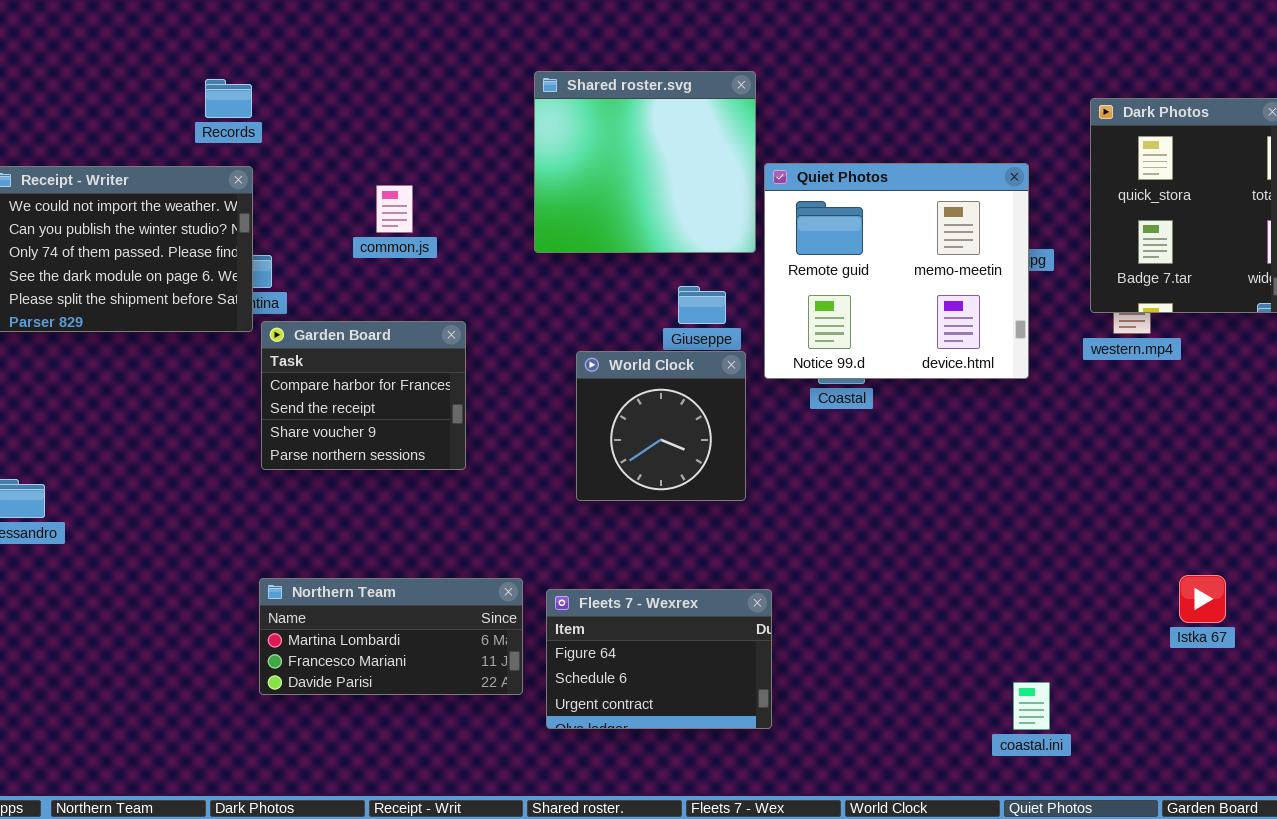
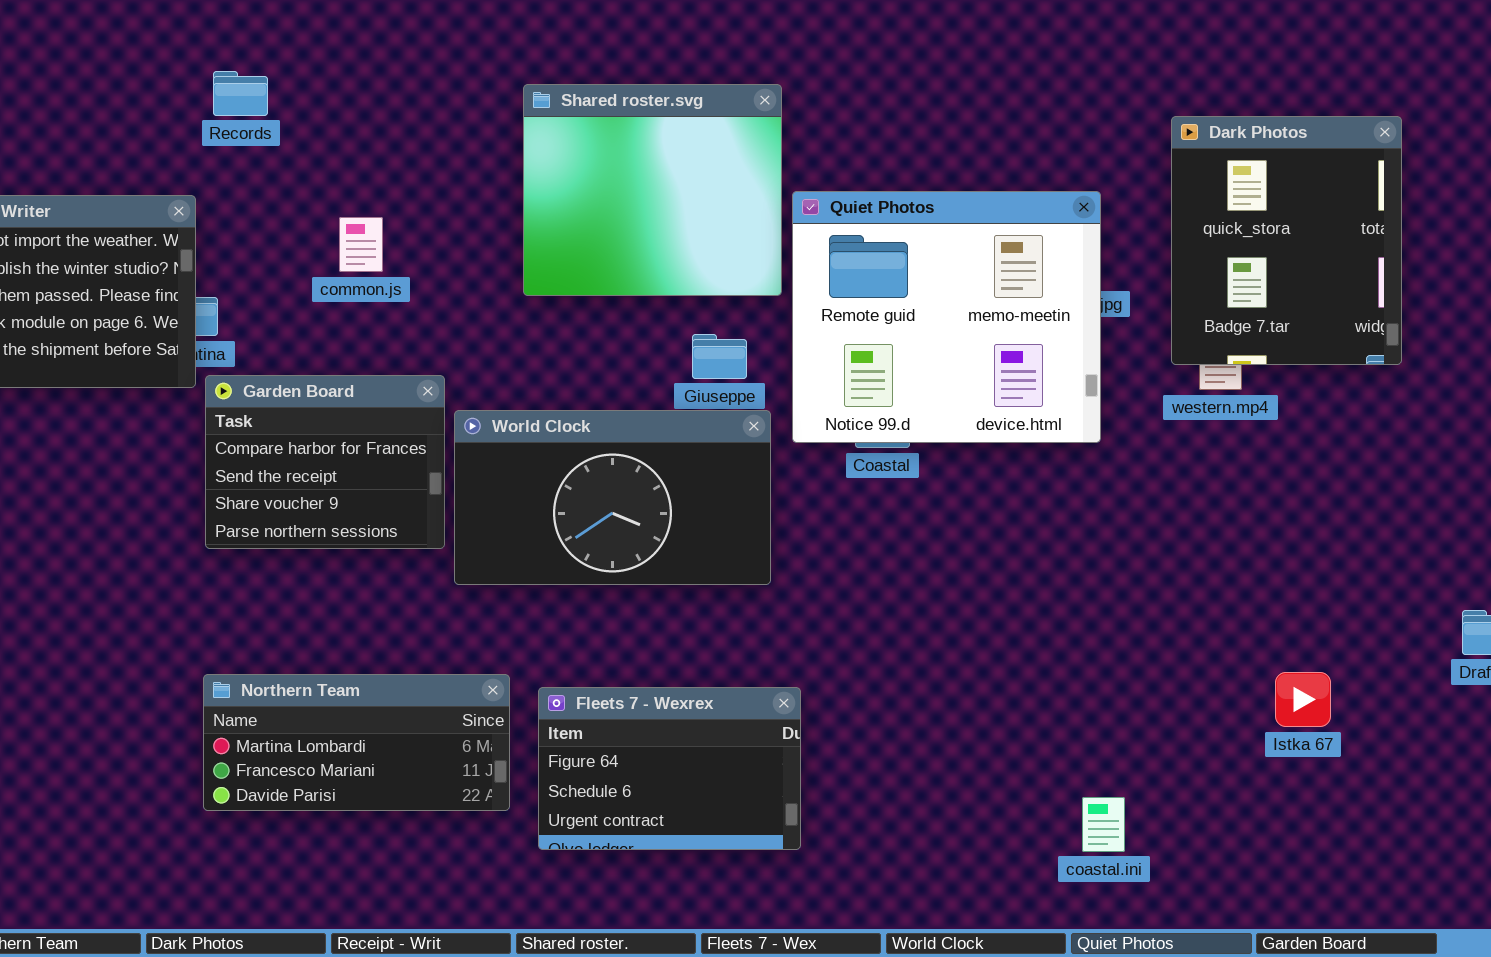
Records: [205,79,252,118] -> [213,71,268,116], moved
World Clock: [576,351,746,501] -> [454,410,771,585], resized

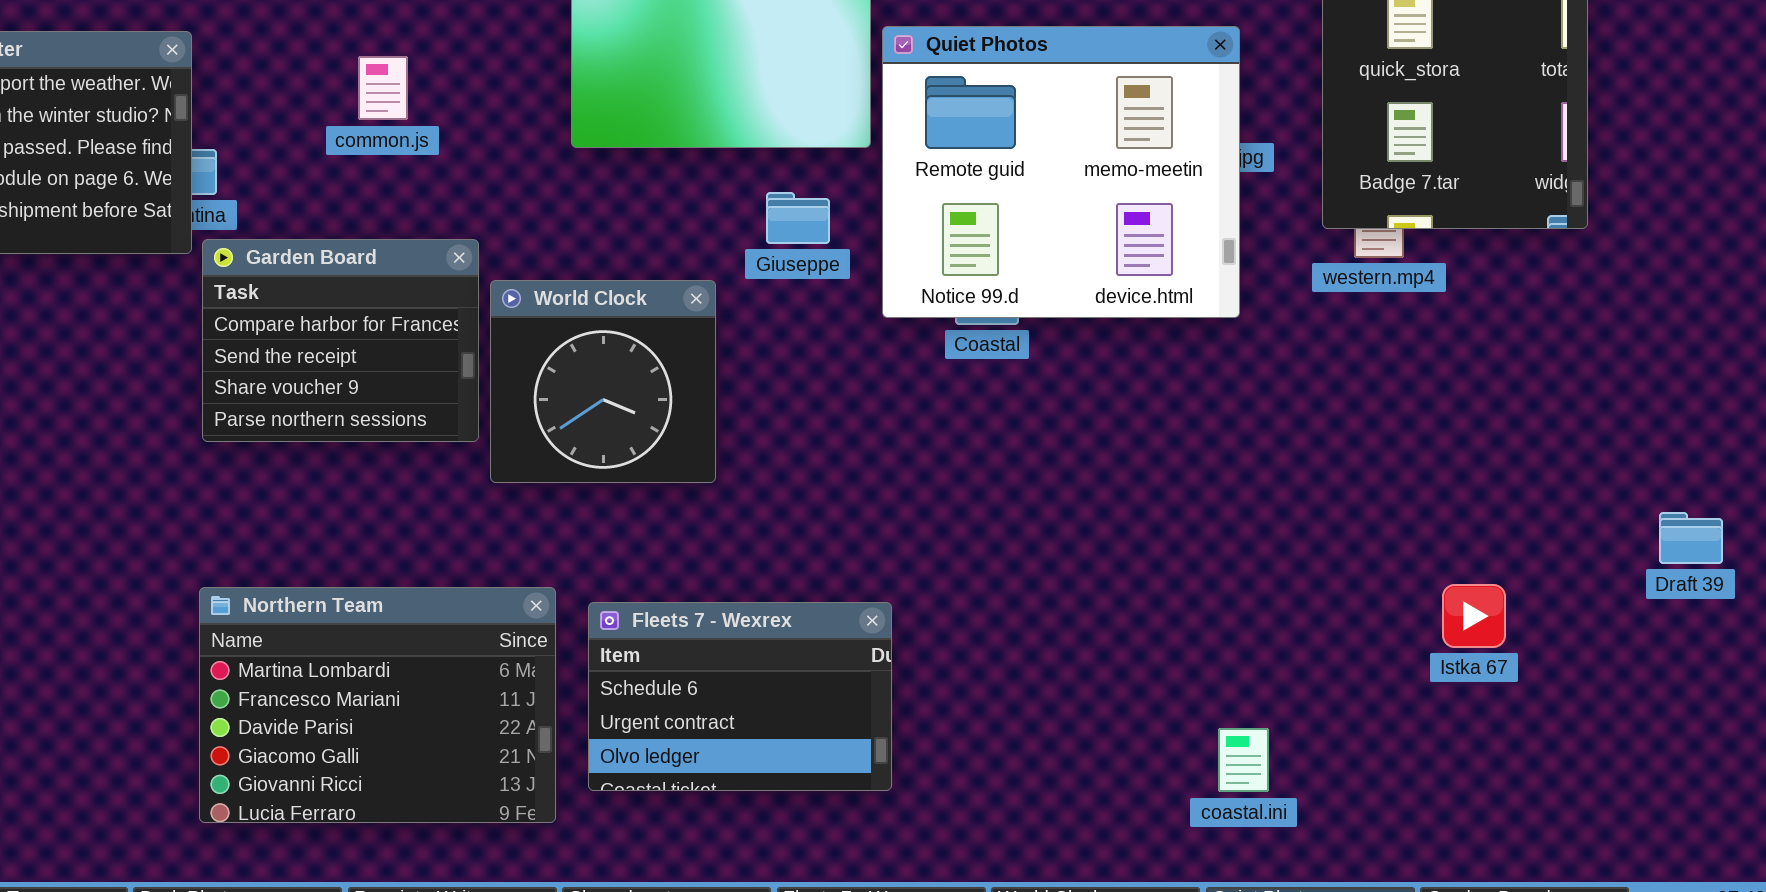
World Clock: [454,410,771,585] -> [490,280,716,483], resized
Northern Team: [203,674,510,811] -> [199,587,556,823], resized
Fleets 7 - Wexrex: [538,687,801,850] -> [588,602,892,791], scrolled down 1 row

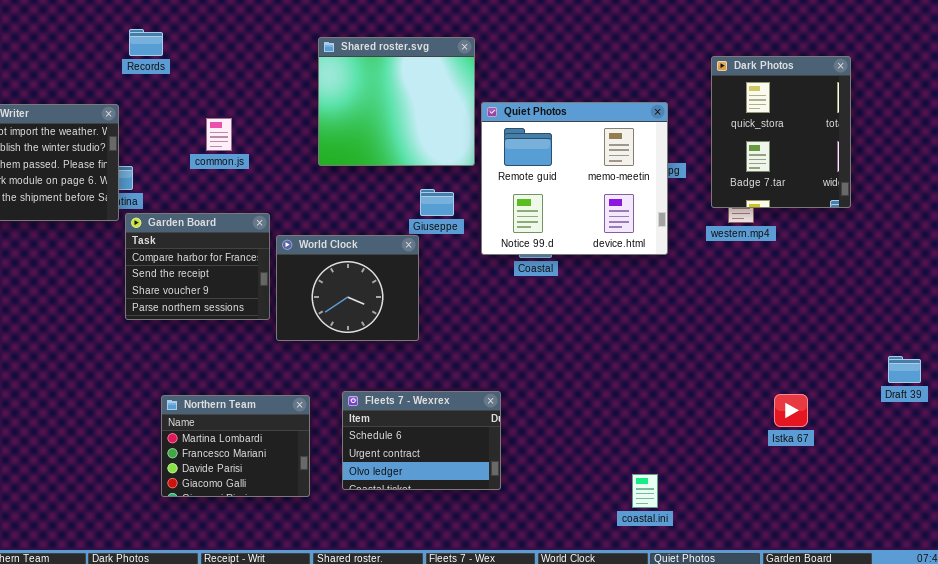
World Clock: [490,280,716,483] -> [276,235,419,341], resized
Northern Team: [199,587,556,823] -> [161,395,310,497], resized
Fleets 7 - Wexrex: [588,602,892,791] -> [342,391,501,490], moved
coastal.ini: [1218,728,1269,792] -> [632,474,658,508], moved

